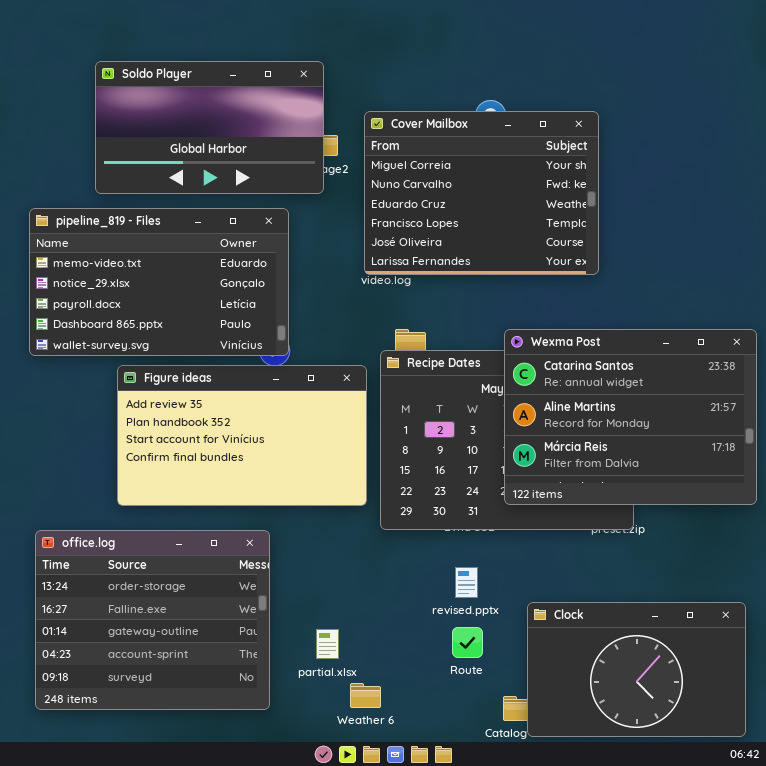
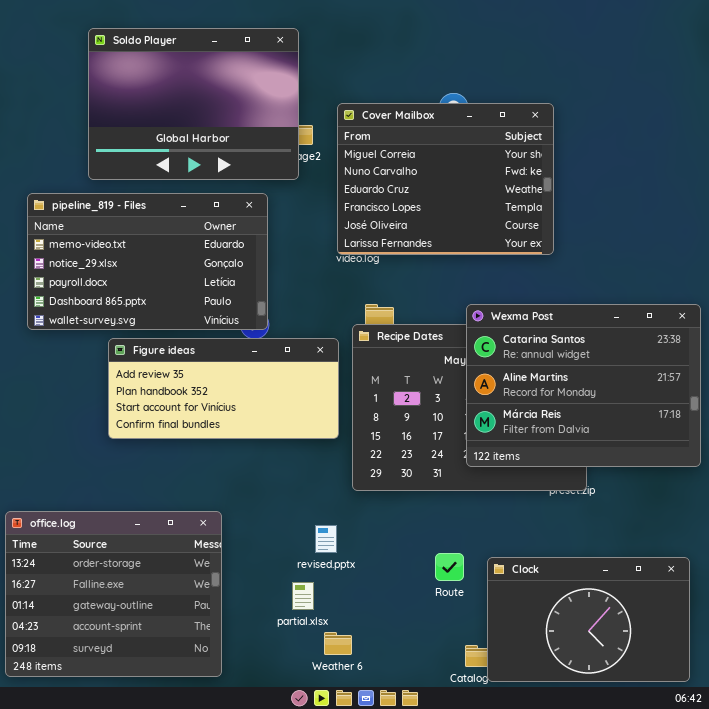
Soldo Player: [95,61,324,194] -> [88,28,299,180], resized
Figure ideas: [117,365,367,506] -> [108,338,339,439], resized
office.log: [35,530,270,710] -> [5,511,222,677], moved
revised.pptx: [455,567,478,598] -> [315,525,337,553], moved
Route: [452,627,483,658] -> [435,553,464,581], moved

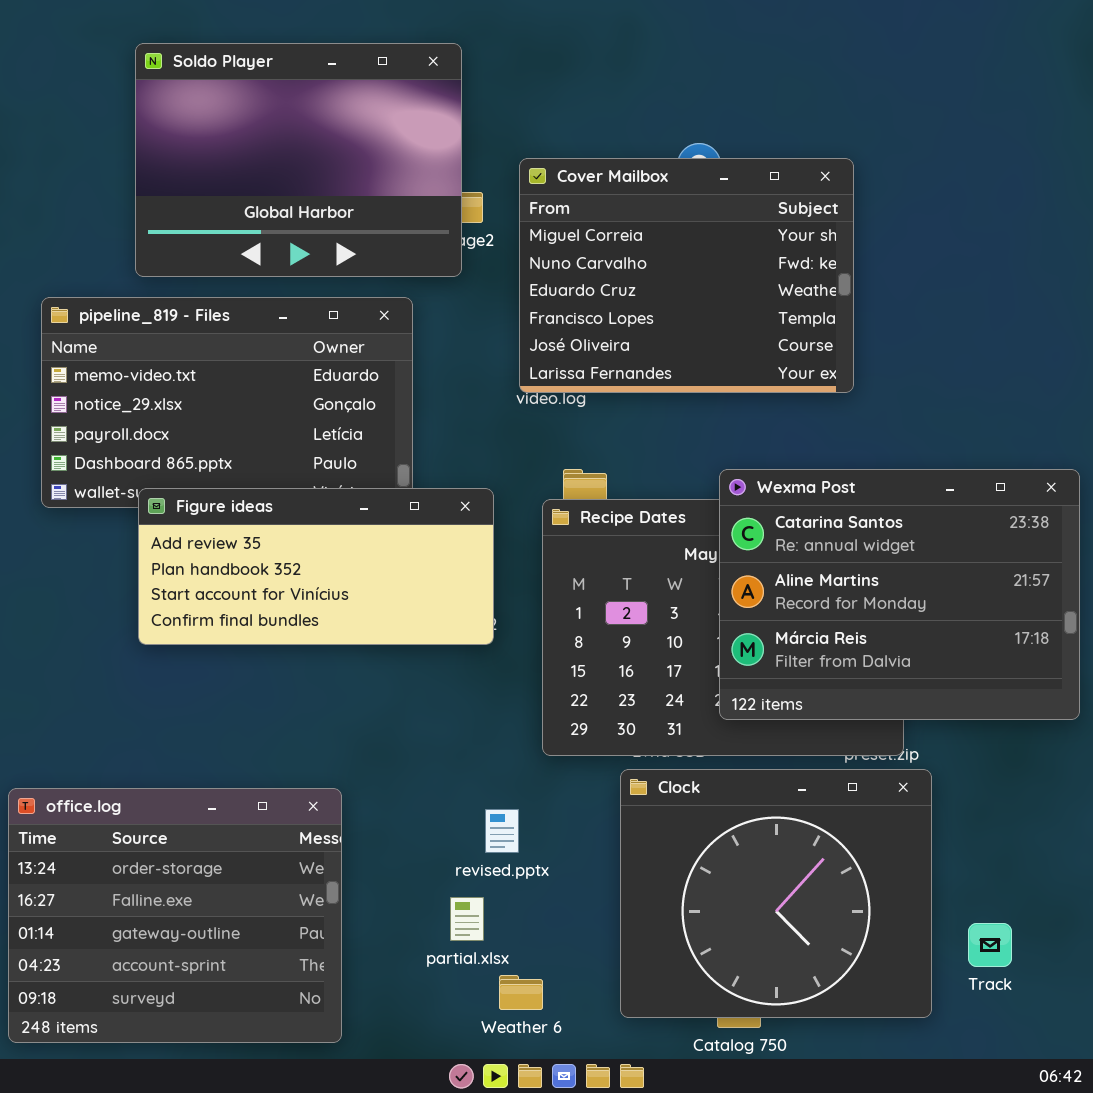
Figure ideas: [108,338,339,439] -> [138,488,494,645], moved
Clock: [487,557,690,682] -> [620,769,932,1018], moved, resized

